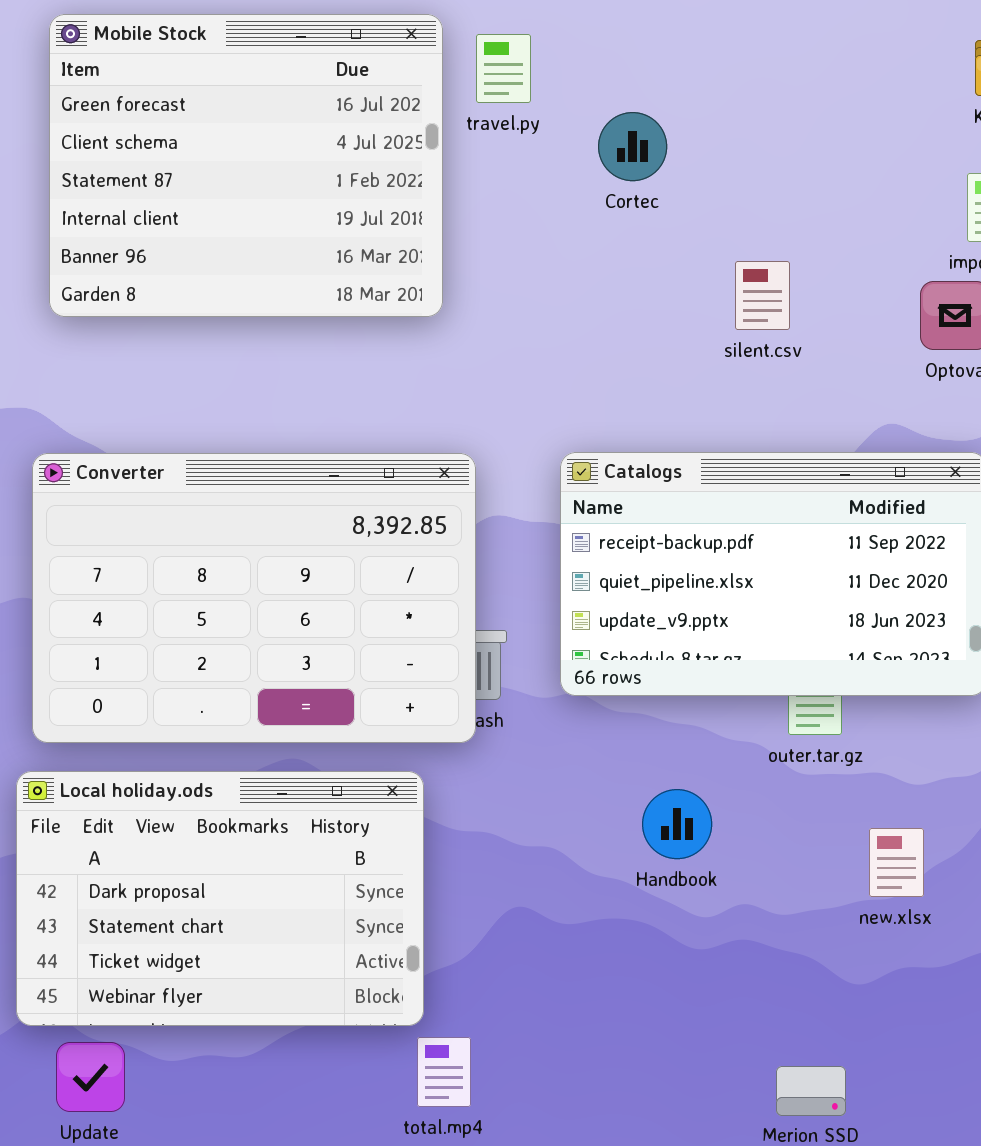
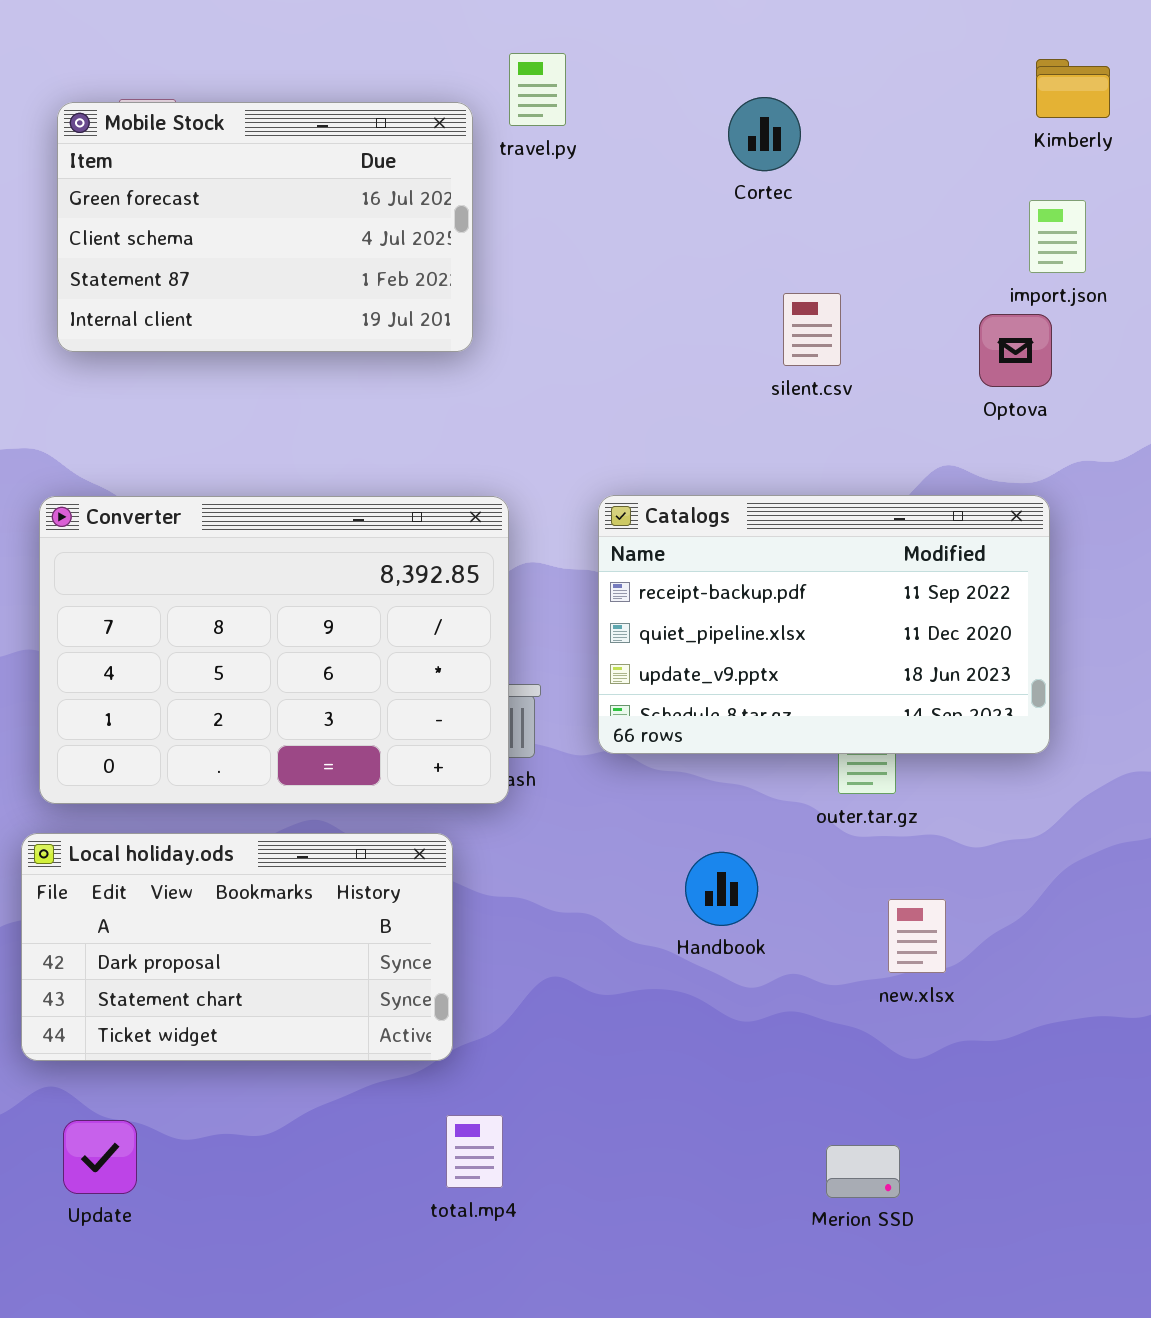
Mobile Stock: [49,14,443,317] -> [57,102,473,352], resized
Cortec: [598,112,667,181] -> [728,97,801,171], moved
Local holiday.ods: [16,771,424,1026] -> [21,833,453,1061], resized
new.xlsx: [869,828,924,897] -> [888,899,946,973], moved

